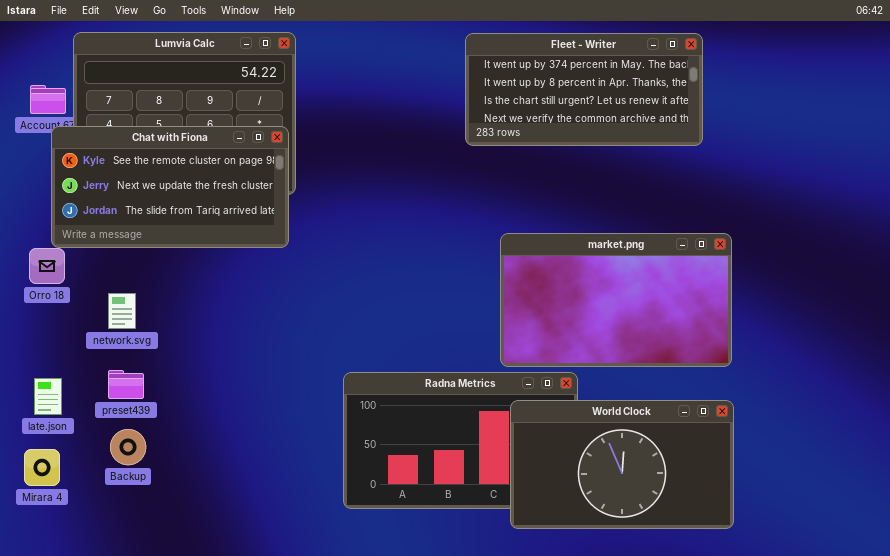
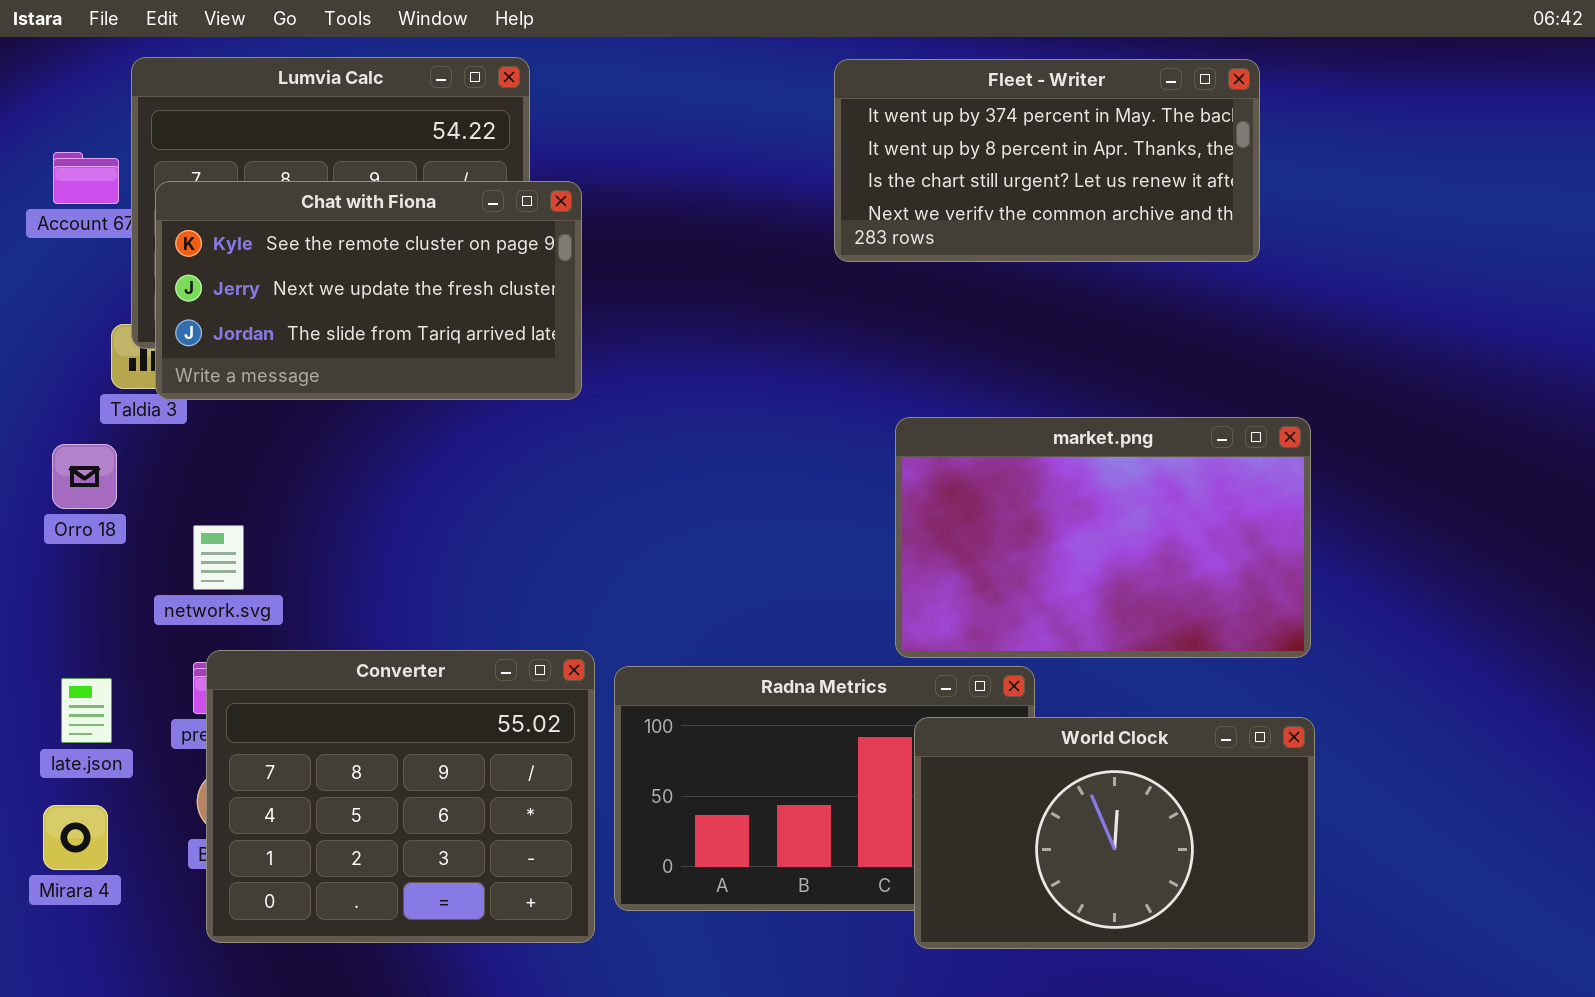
Chat with Fiona: [51,126,289,248] -> [155,181,582,400], moved
Converter: none -> [206,650,595,943], opened

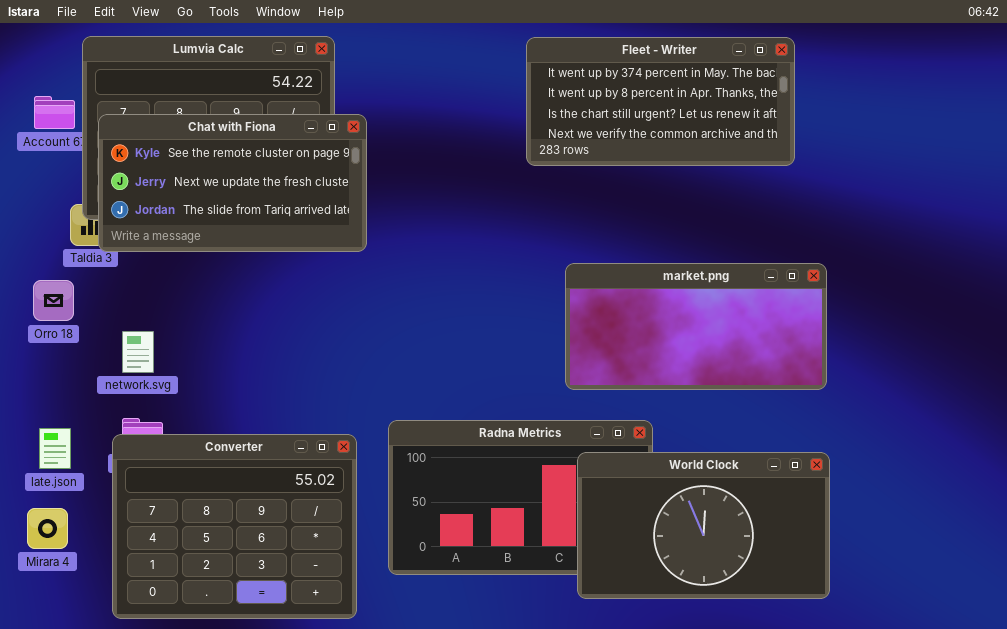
market.png: [895,417,1311,658] -> [565,263,827,390], resized
Converter: [206,650,595,943] -> [112,434,357,619], moved

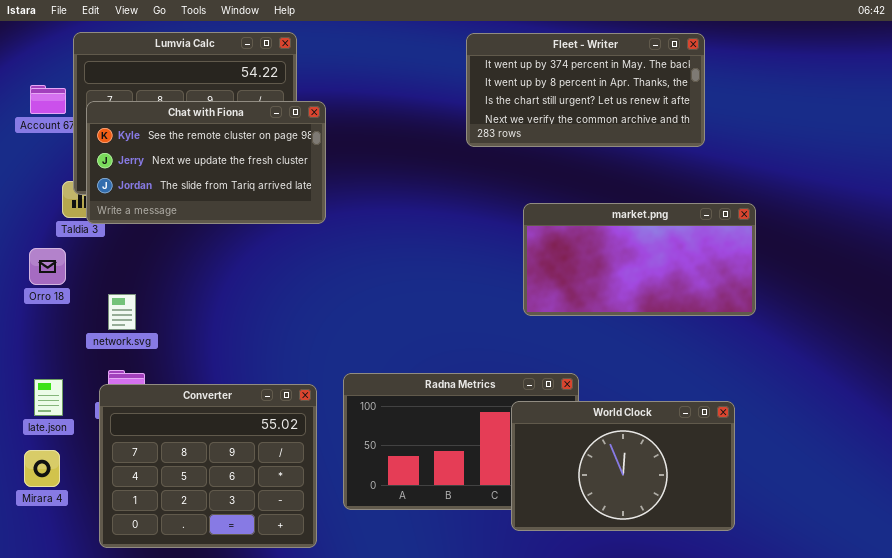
market.png: [565,263,827,390] -> [523,203,756,316], moved

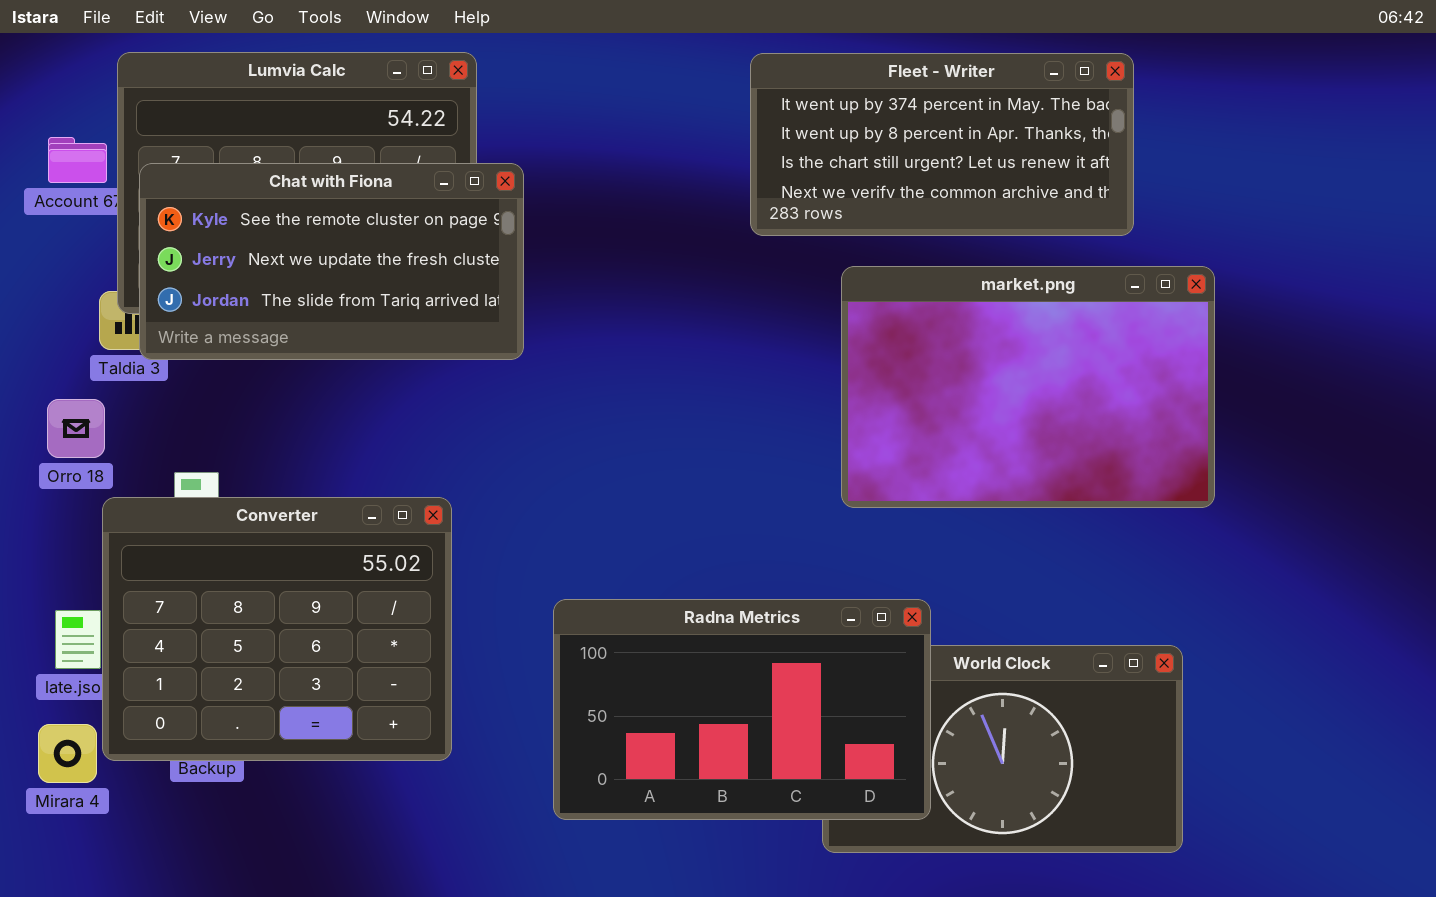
market.png: [523,203,756,316] -> [841,266,1215,508], resized
Radna Metrics: [343,373,579,510] -> [553,599,931,820], raised
Converter: [99,384,317,548] -> [102,497,452,761], moved

